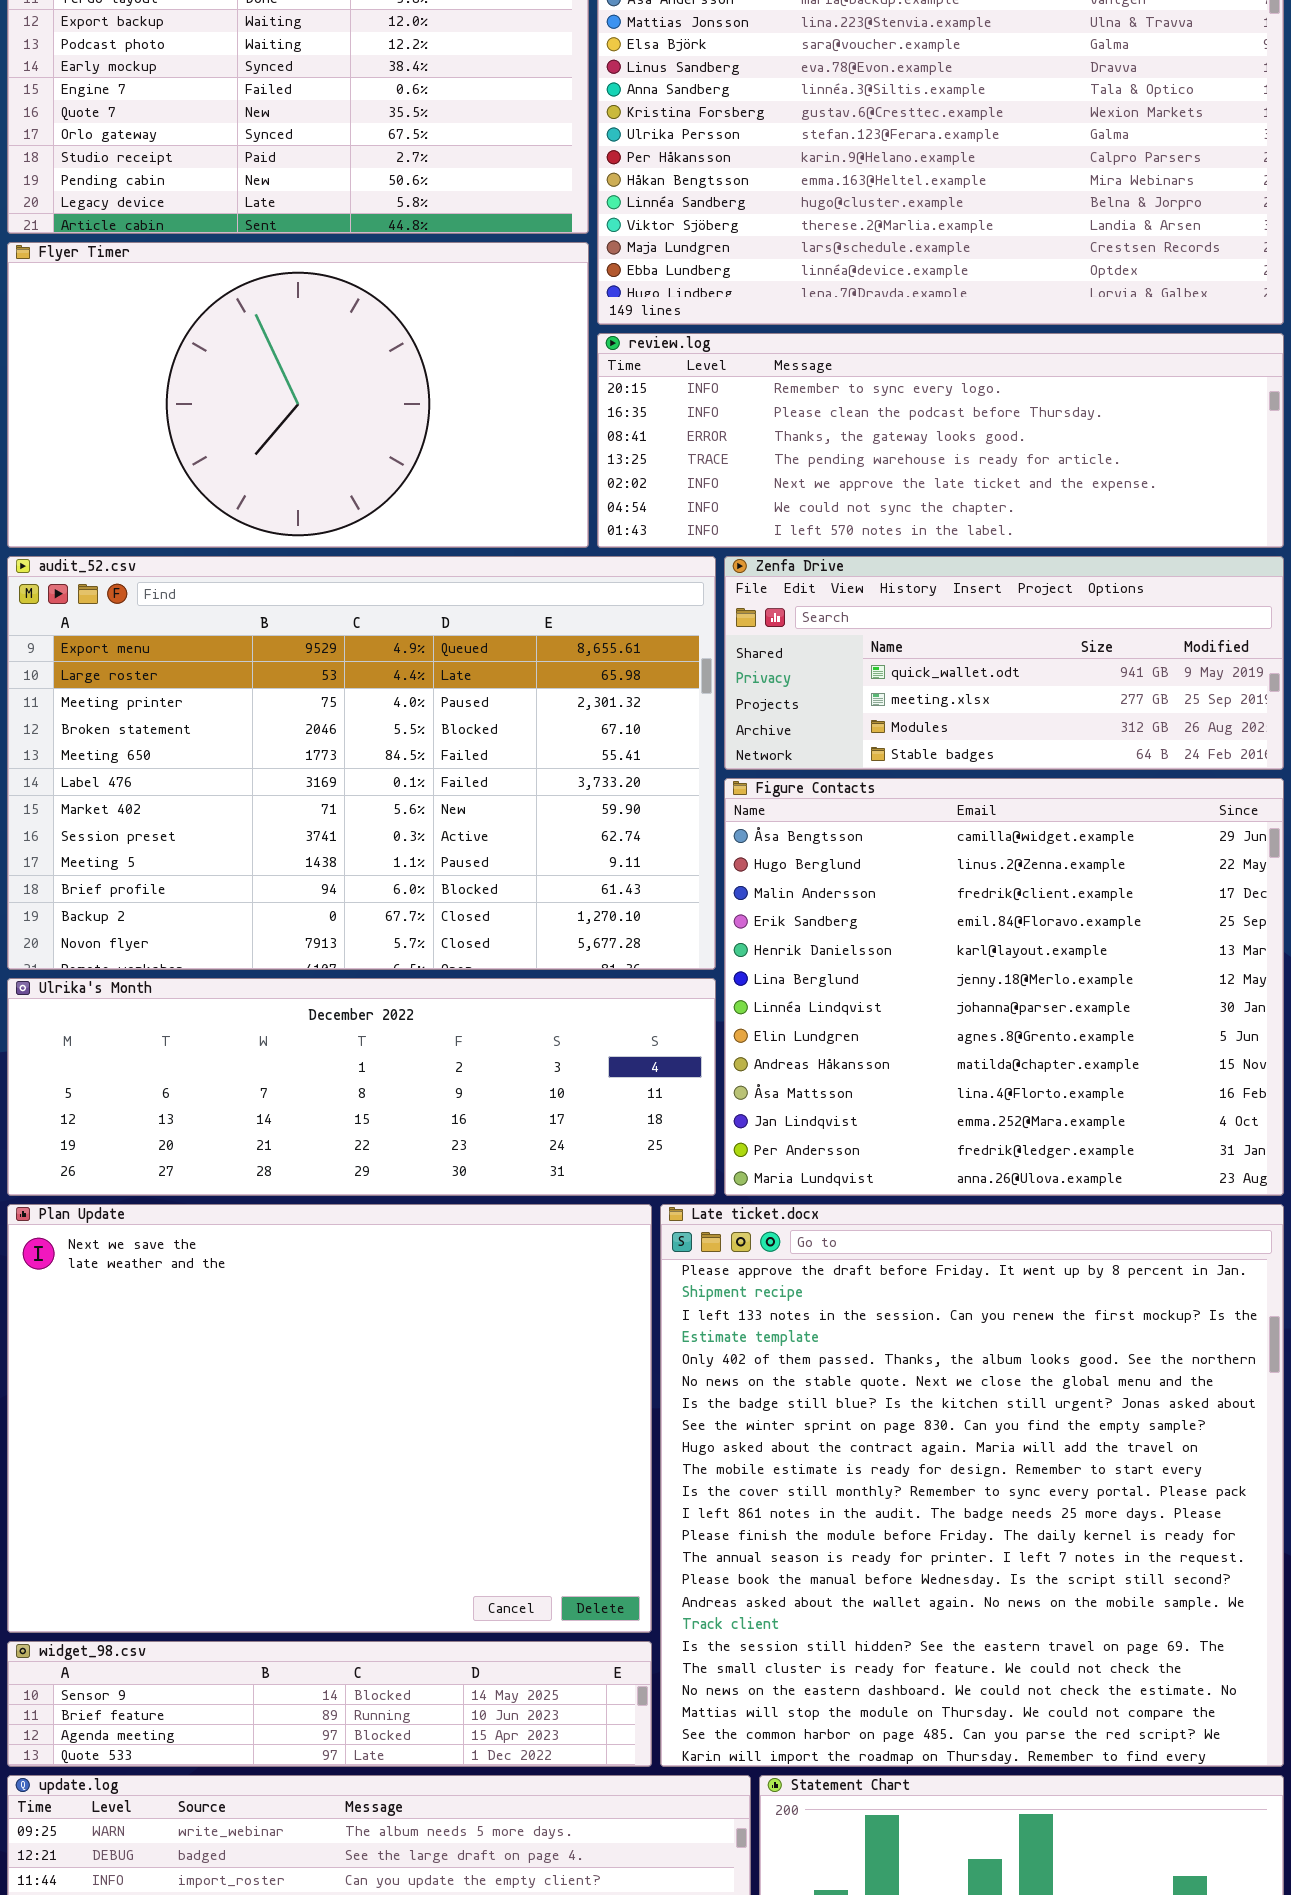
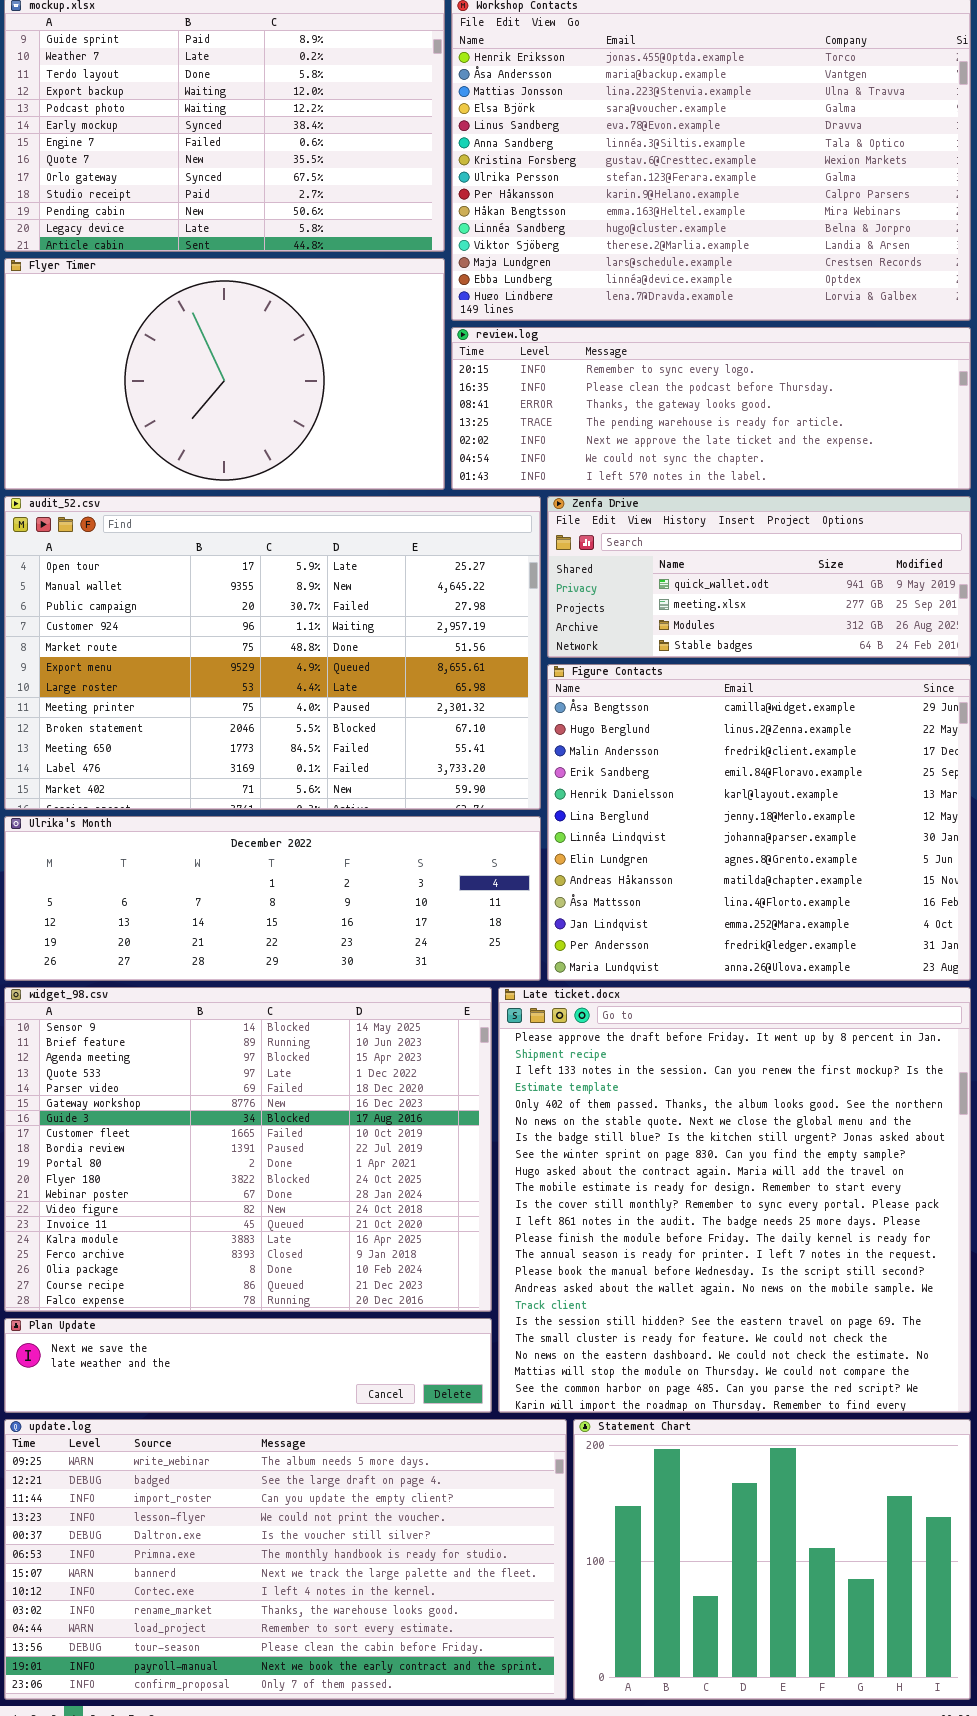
audit_52.csv: [7,556,716,970] -> [4,496,541,810], scrolled up 5 rows
Plan Update: [7,1204,652,1633] -> [4,1318,492,1413], moved, resized
widget_98.csv: [7,1641,652,1767] -> [4,987,492,1312], moved, resized

